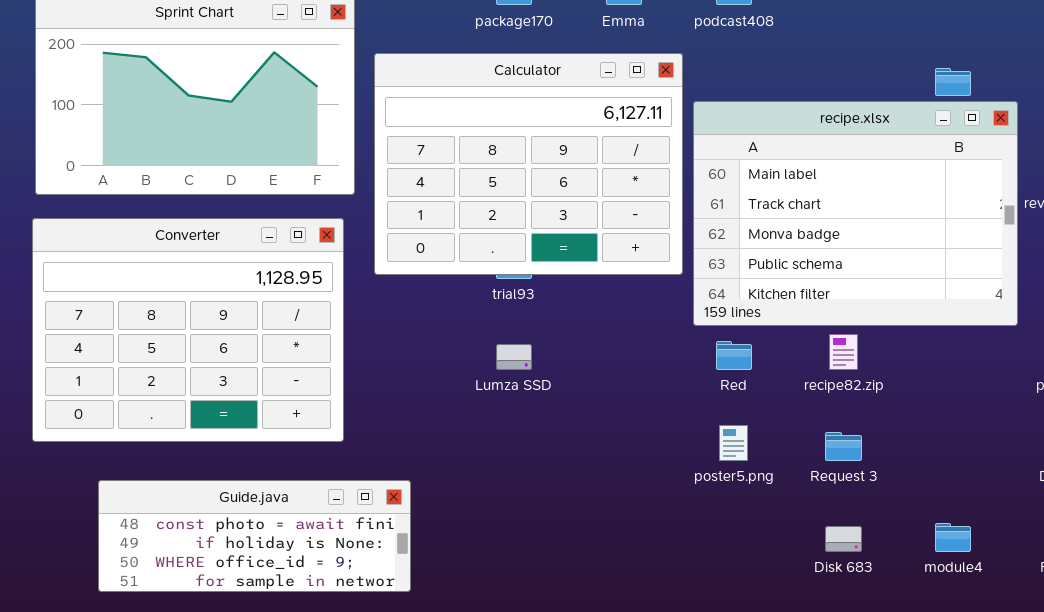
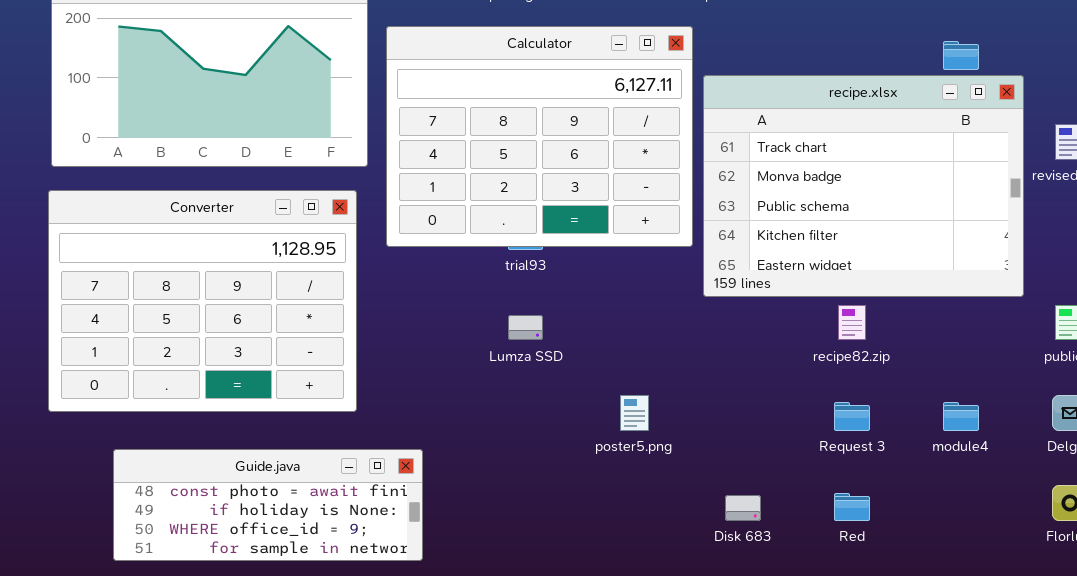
recipe.xlsx: [693,101,1018,326] -> [703,75,1024,297], scrolled down 1 row
Red: [716,341,752,370] -> [834,493,870,521], moved
poster5.png: [719,425,748,461] -> [620,395,649,431], moved
module4: [935,523,971,552] -> [943,402,979,431], moved
Disk 683: [825,526,862,552] -> [725,495,761,521], moved

